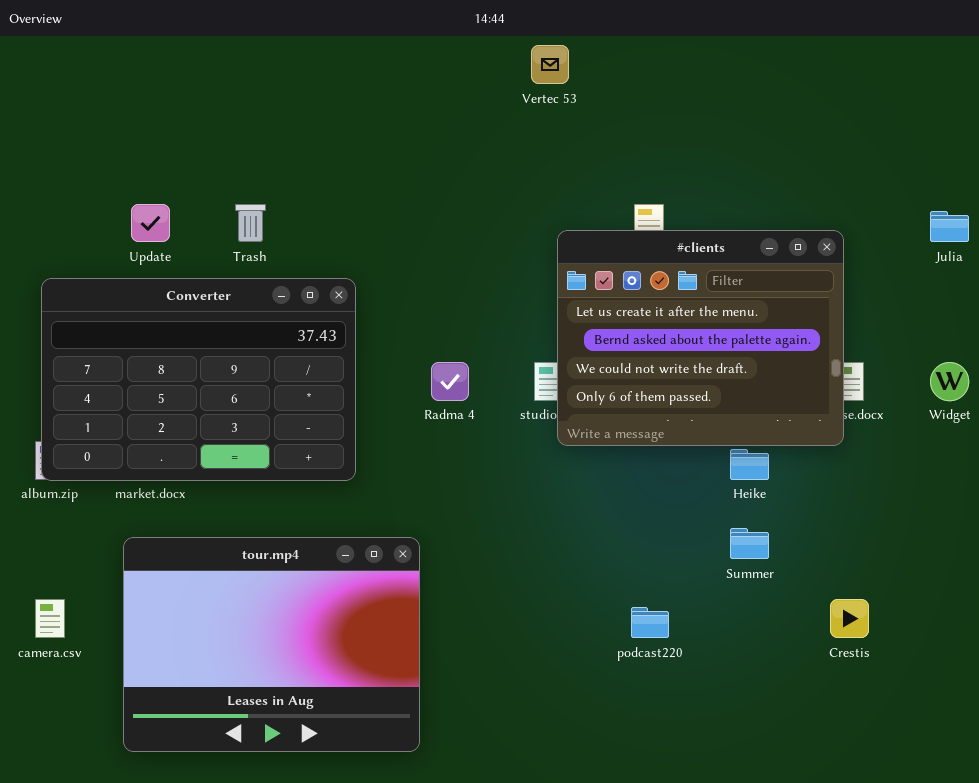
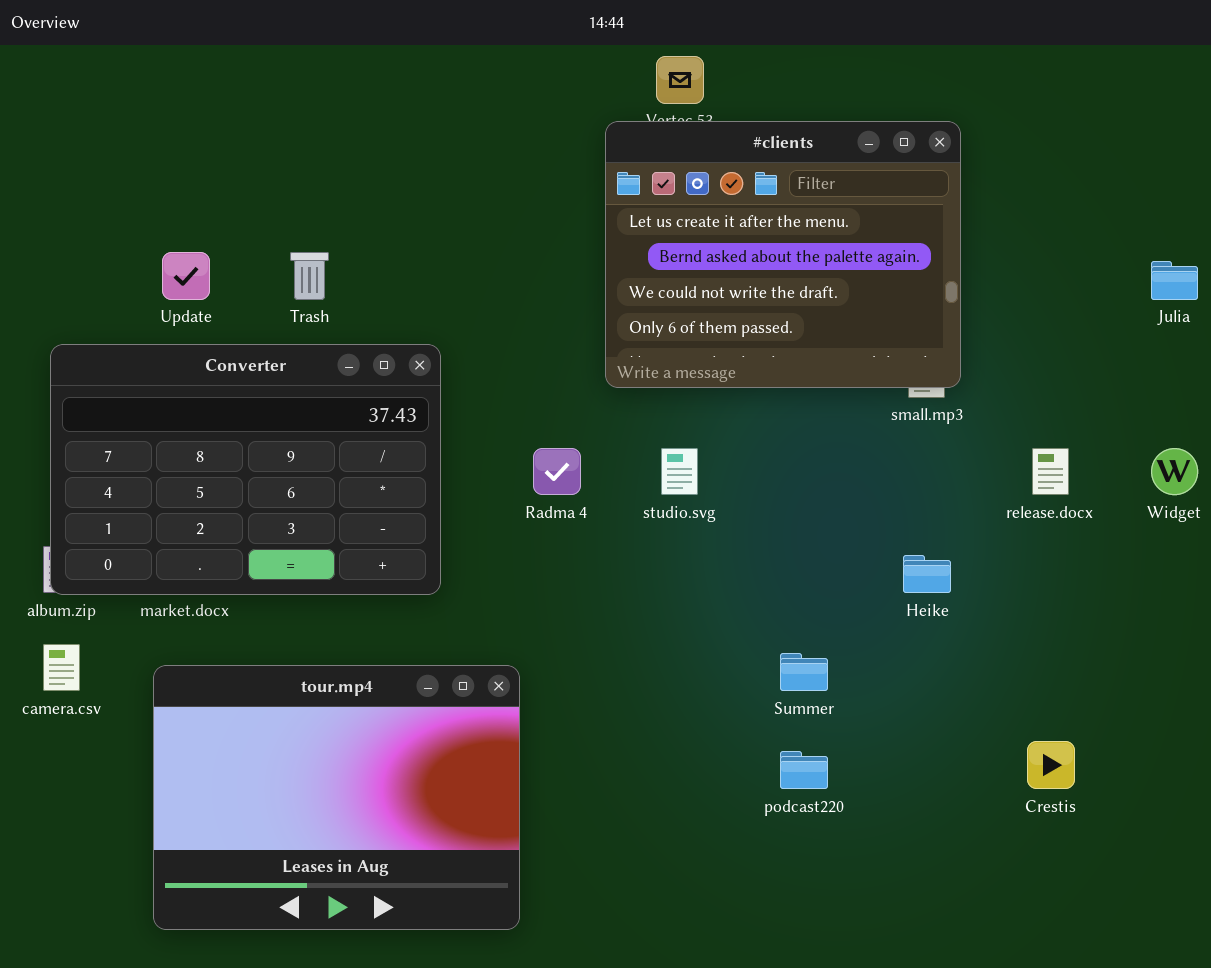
#clients: [557,230,844,446] -> [605,121,961,388], moved
Summer: [730,528,769,559] -> [780,653,828,691], moved
camera.csv: [35,599,65,638] -> [43,644,80,691], moved

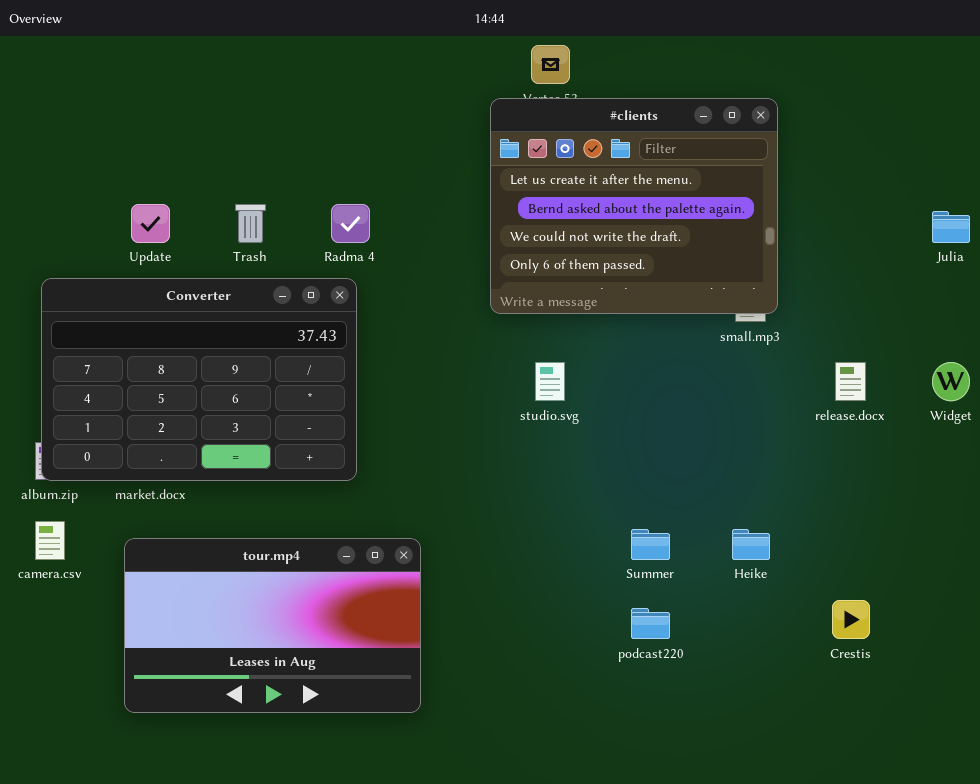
Radma 4: [533,448,581,495] -> [331,204,370,243], moved
Heike: [903,555,951,593] -> [732,529,770,560], moved
tour.mp4: [153,665,520,930] -> [124,538,421,713], resized

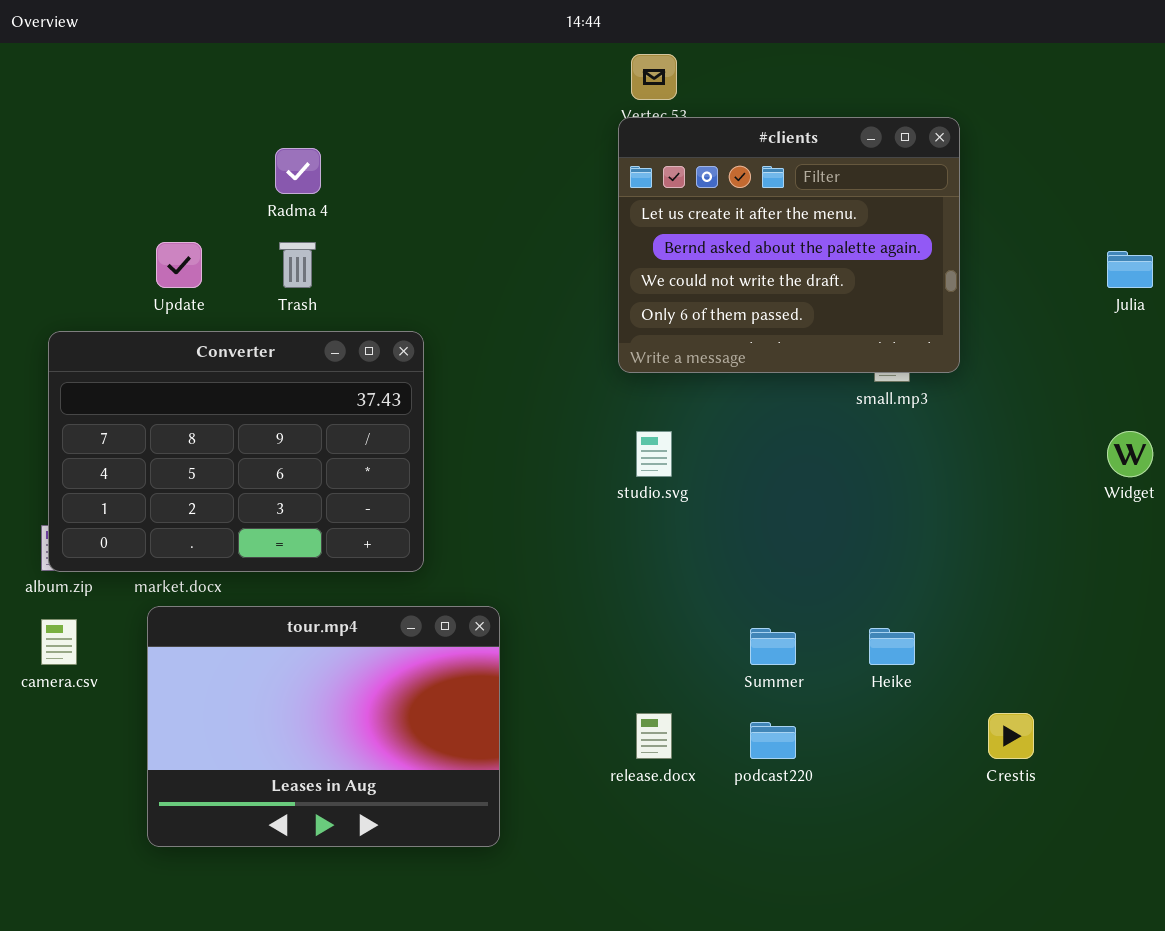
#clients: [490,98,778,314] -> [618,117,960,373], moved
Radma 4: [331,204,370,243] -> [275,148,321,194], moved
release.docx: [835,362,866,401] -> [636,713,672,759], moved
tour.mp4: [124,538,421,713] -> [147,606,500,847], resized

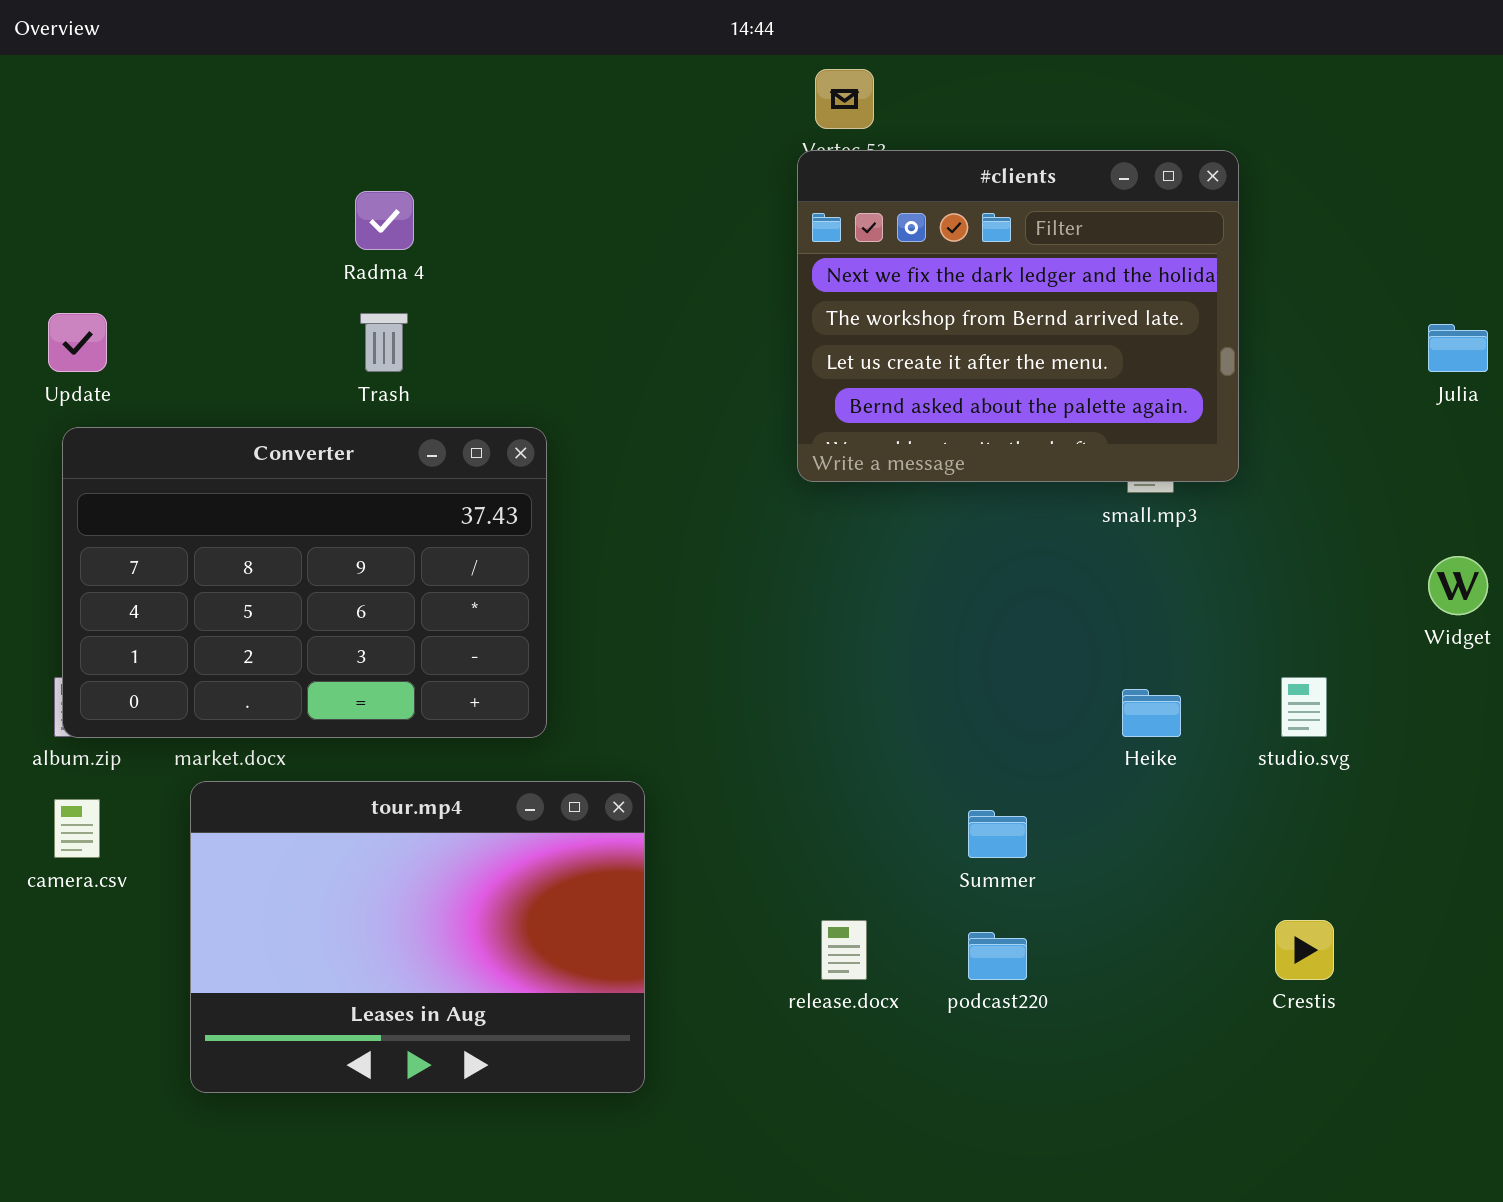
#clients: [618,117,960,373] -> [797,150,1239,482], scrolled up 2 rows
Update: [156,242,202,288] -> [48,313,107,372], moved
studio.svg: [636,431,672,477] -> [1281,677,1327,737], moved
Heike: [869,628,915,665] -> [1122,689,1181,737], moved

